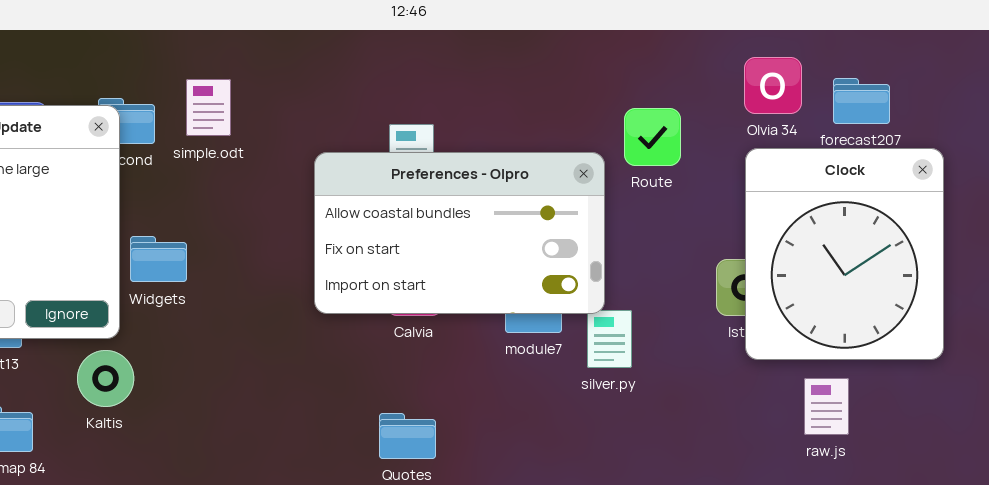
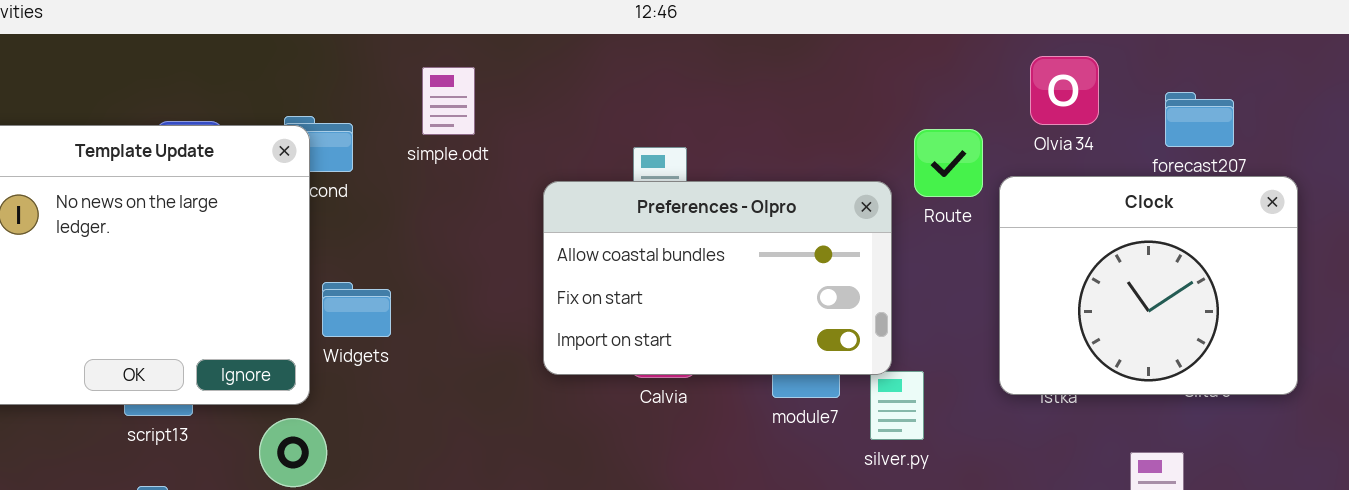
Olvia 34: [744,57,802,114] -> [1030,56,1099,125], moved
simple.odt: [186,79,231,136] -> [422,67,475,135], moved
Clock: [745,148,944,360] -> [999,176,1298,395], resized

